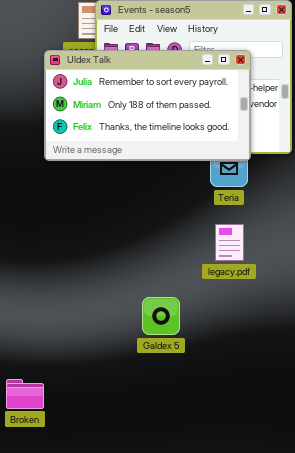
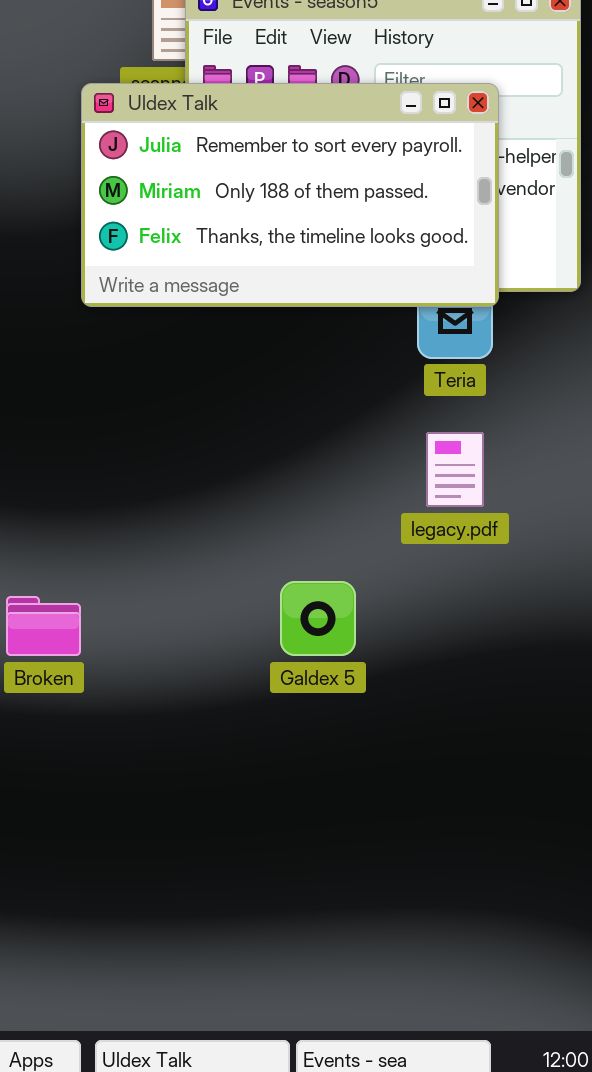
Broken: [6,379,44,409] -> [6,596,81,656], moved

